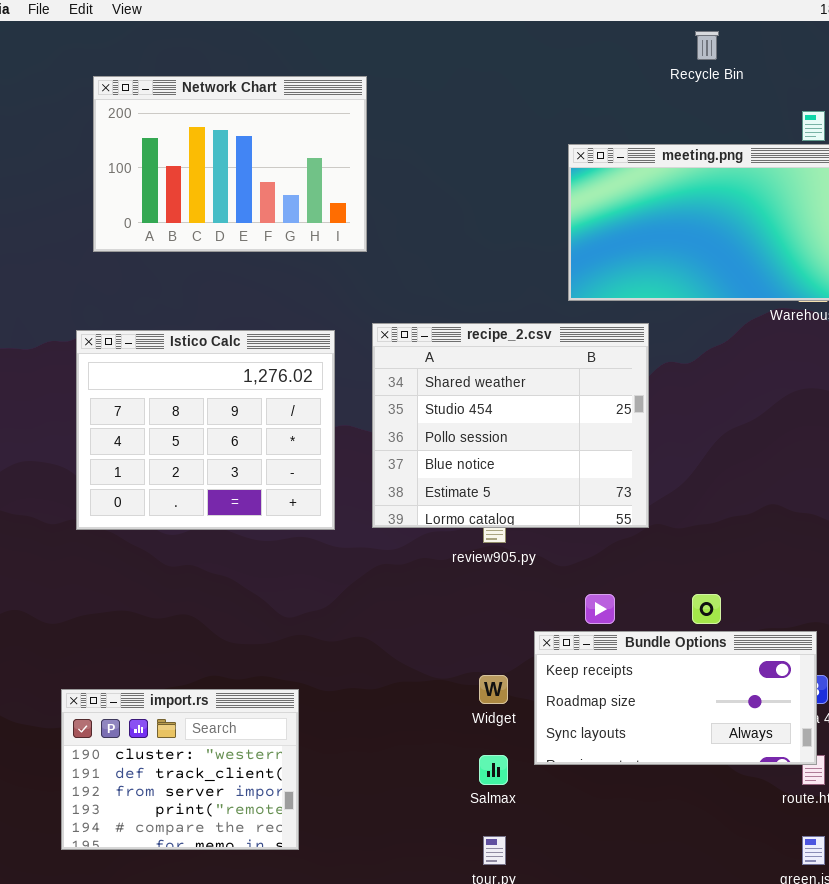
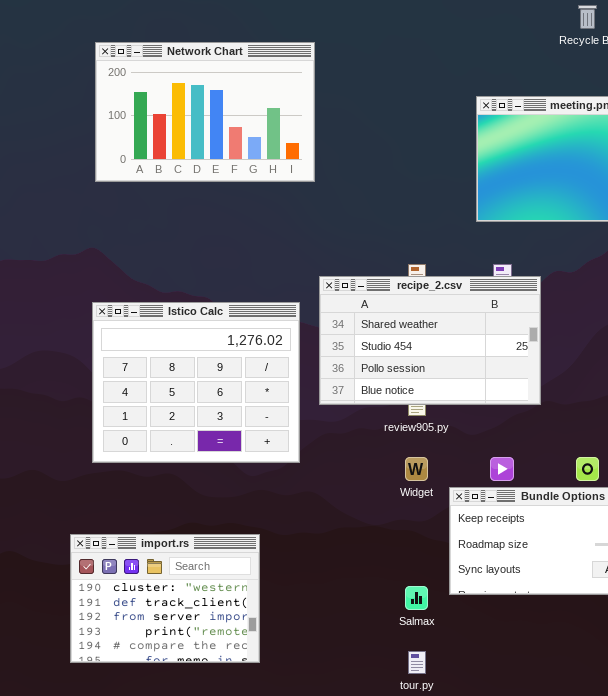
recipe_2.csv: [372,323,649,528] -> [319,276,541,405], resized
Istico Calc: [76,330,335,530] -> [92,302,300,463], moved
Widget: [479,675,508,704] -> [405,457,428,481], moved

